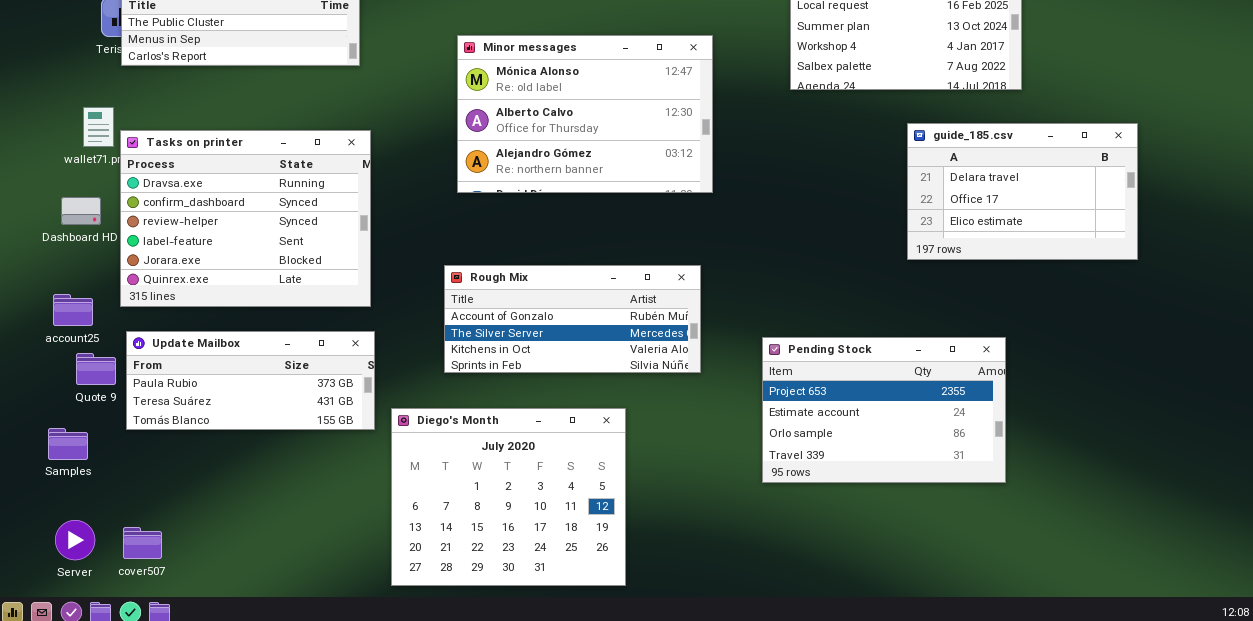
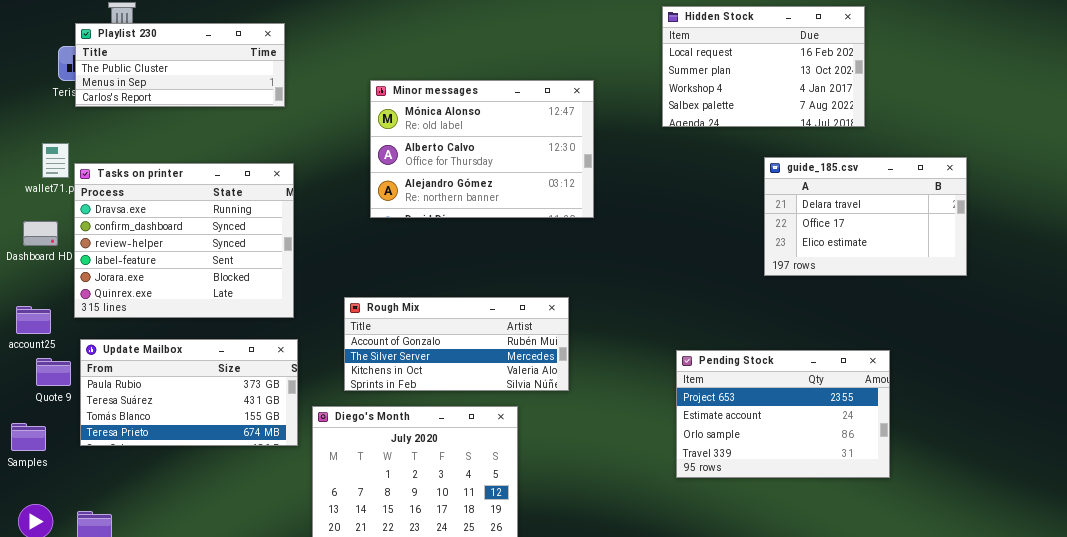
Rough Mix: [444,265,701,373] -> [344,297,569,391], moved
Update Mailbox: [126,331,375,430] -> [80,339,298,446], resized
Pending Stock: [762,337,1006,483] -> [676,350,890,478], moved

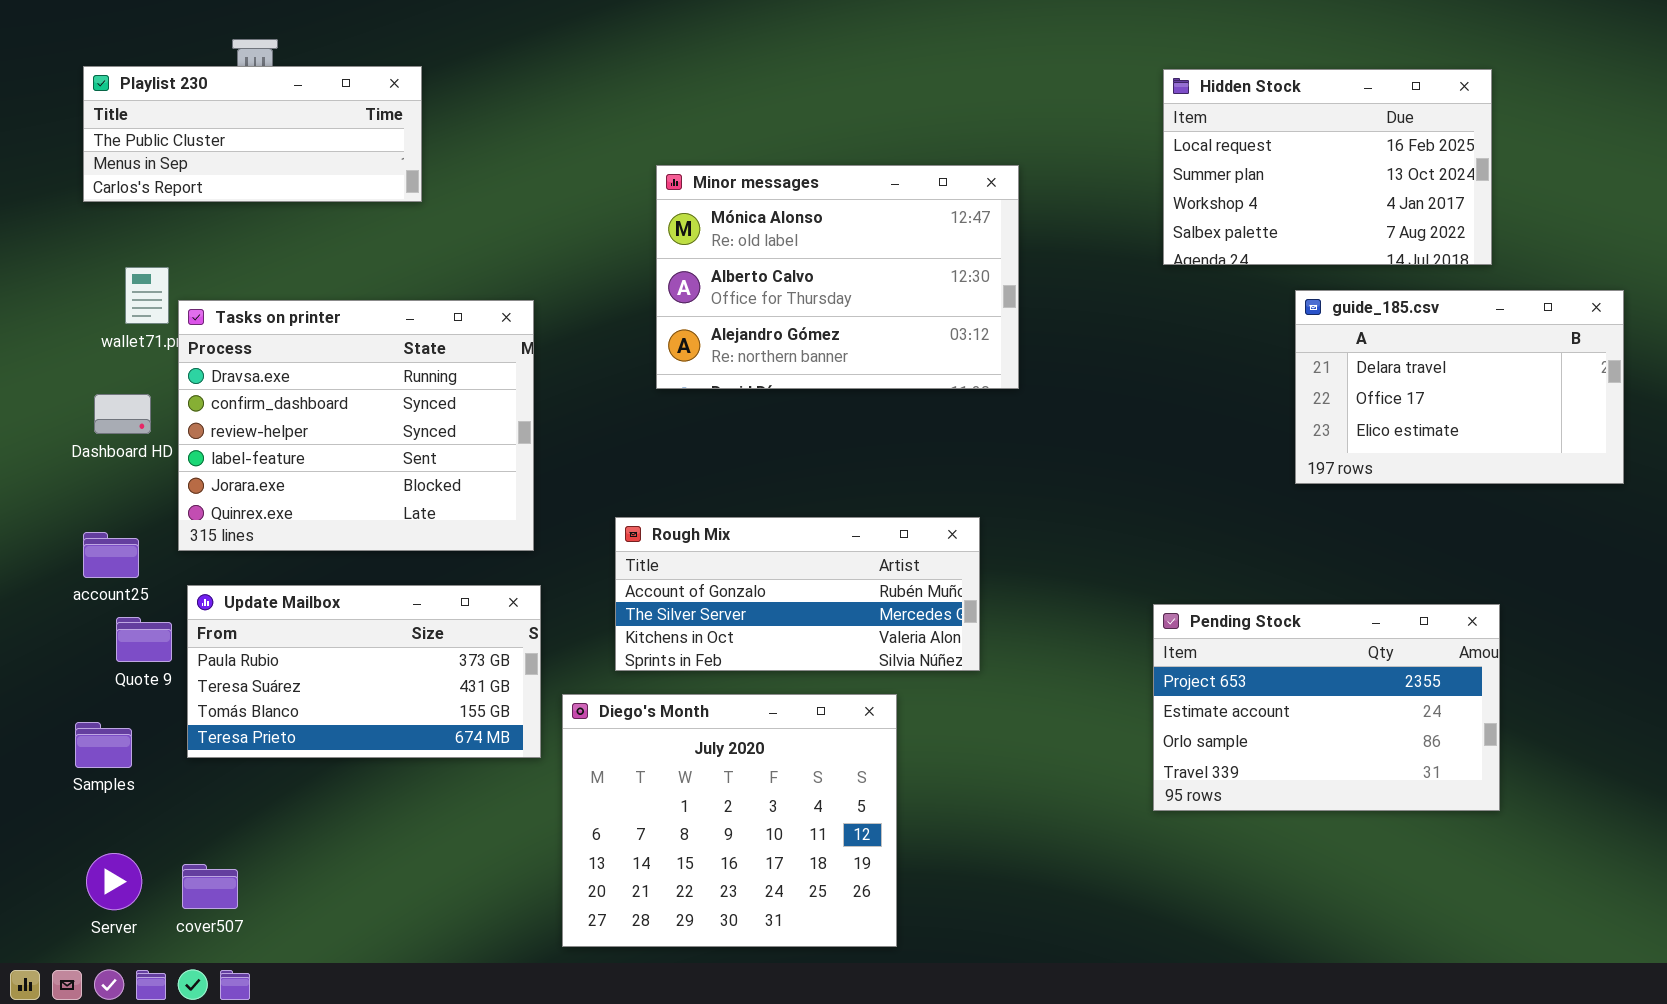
Hidden Stock: [662,6,865,127] -> [1163,69,1492,265], moved
Playlist 230: [75,23,285,107] -> [83,66,422,202], moved

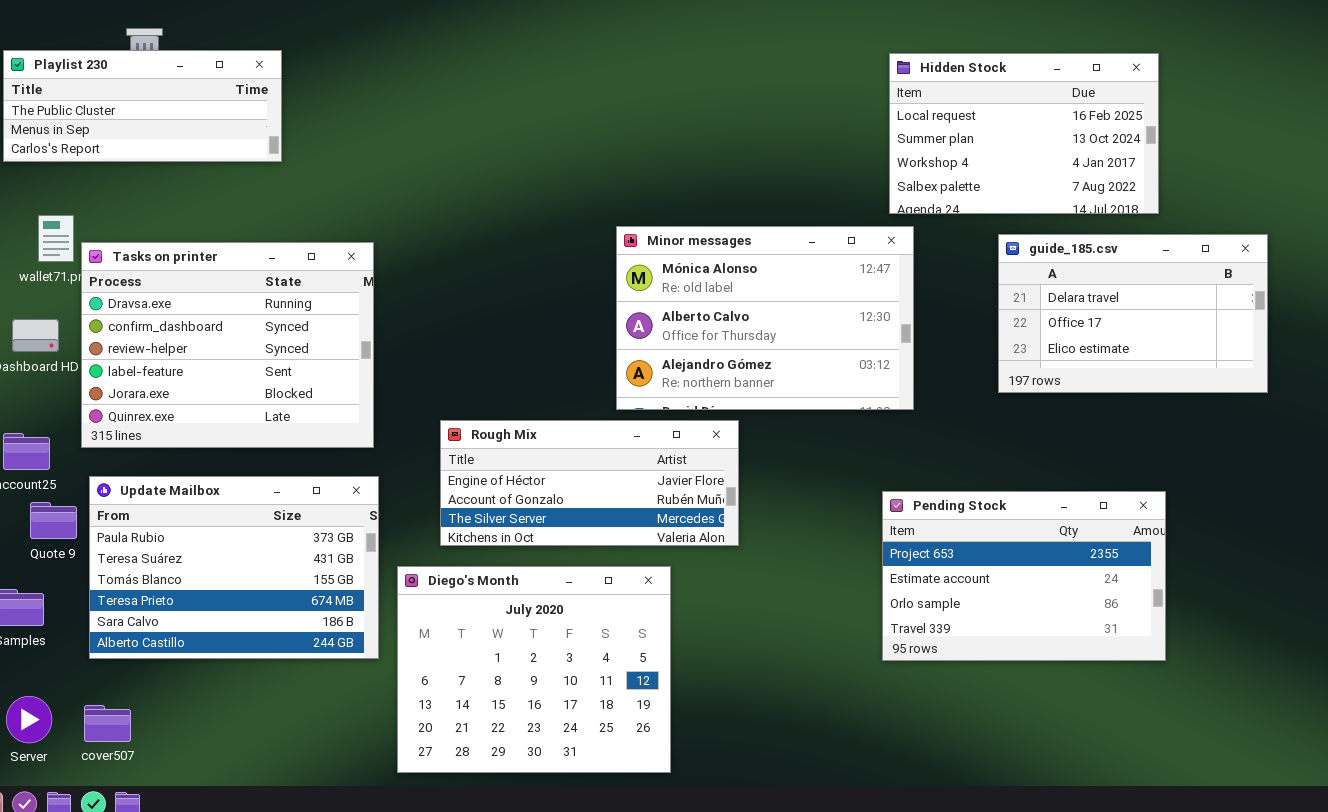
Minor messages: [656,165,1019,389] -> [616,226,914,410], moved
Rough Mix: [615,517,980,671] -> [440,420,739,546], scrolled up 1 row
Update Mailbox: [187,585,541,758] -> [89,476,379,659], resized

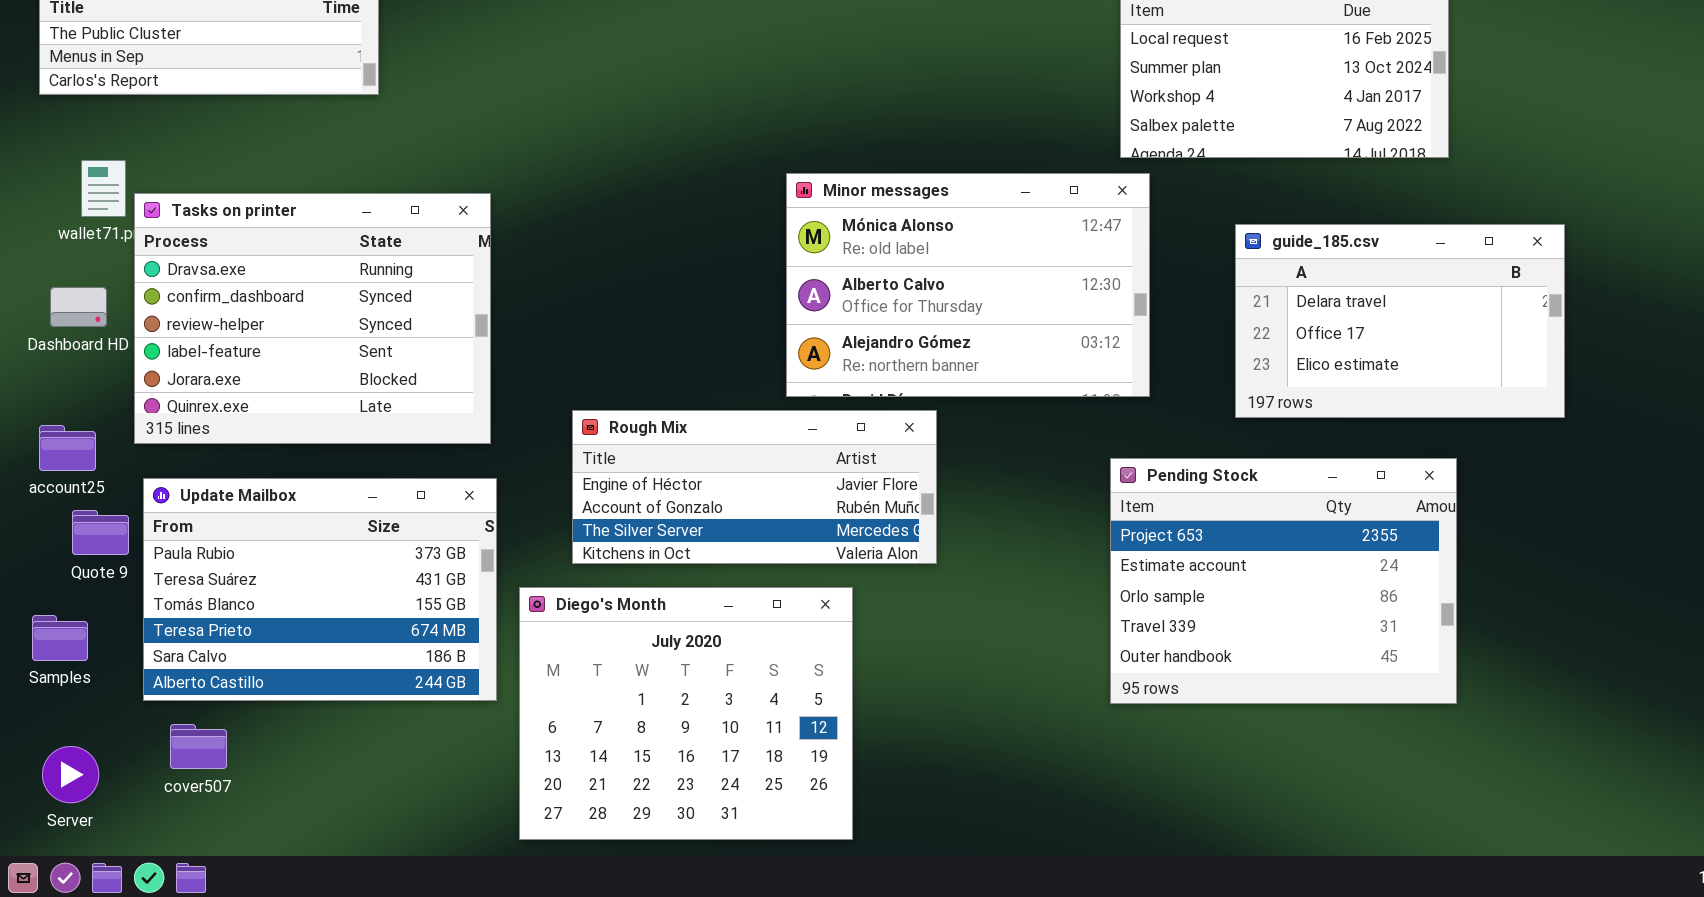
guide_185.csv: [998,234,1268,393] -> [1235,224,1565,418], moved
Pending Stock: [882,491,1166,661] -> [1110,458,1457,704], resized
cover507: [84,705,131,742] -> [170,724,227,769], moved

